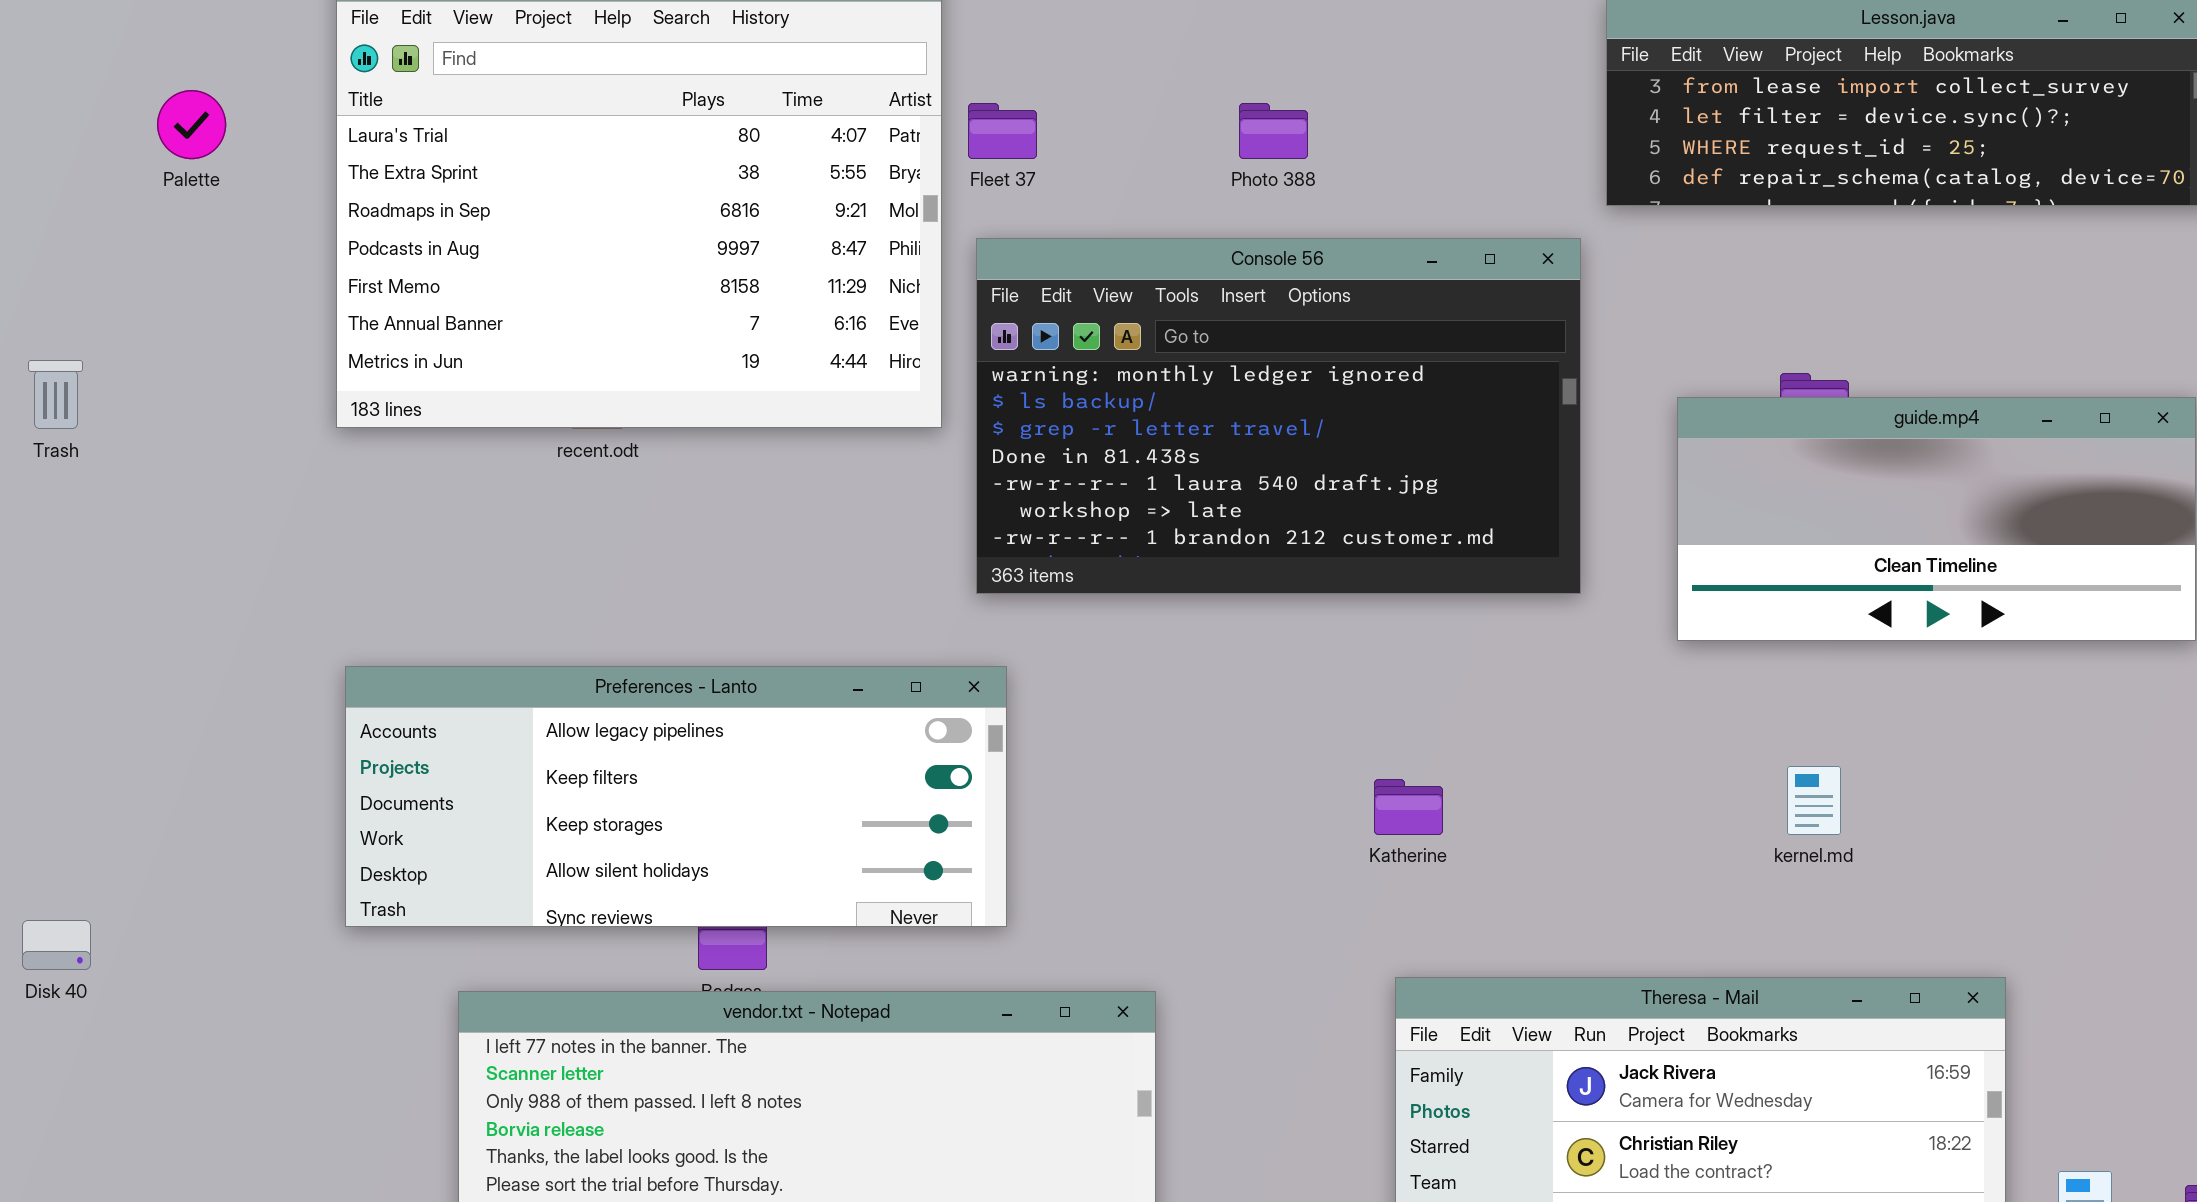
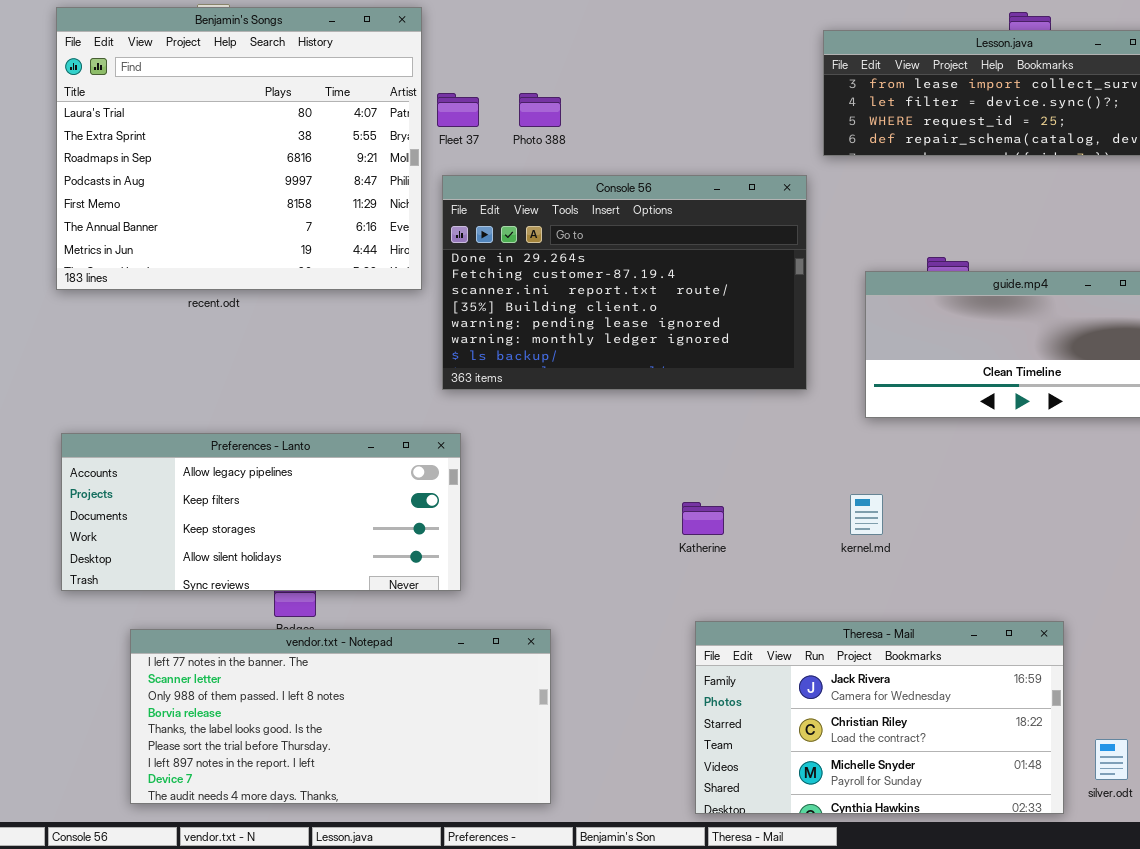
Photo 388: [1239,103,1308,159] -> [519,93,561,127], moved
Console 56: [976,238,1581,594] -> [442,175,807,390], scrolled up 5 rows
kernel.md: [1787,766,1841,835] -> [850,494,883,535], moved

